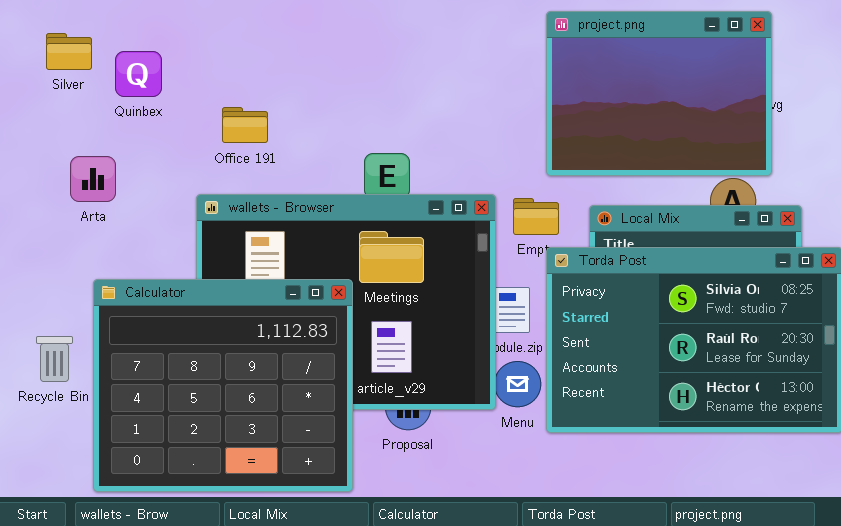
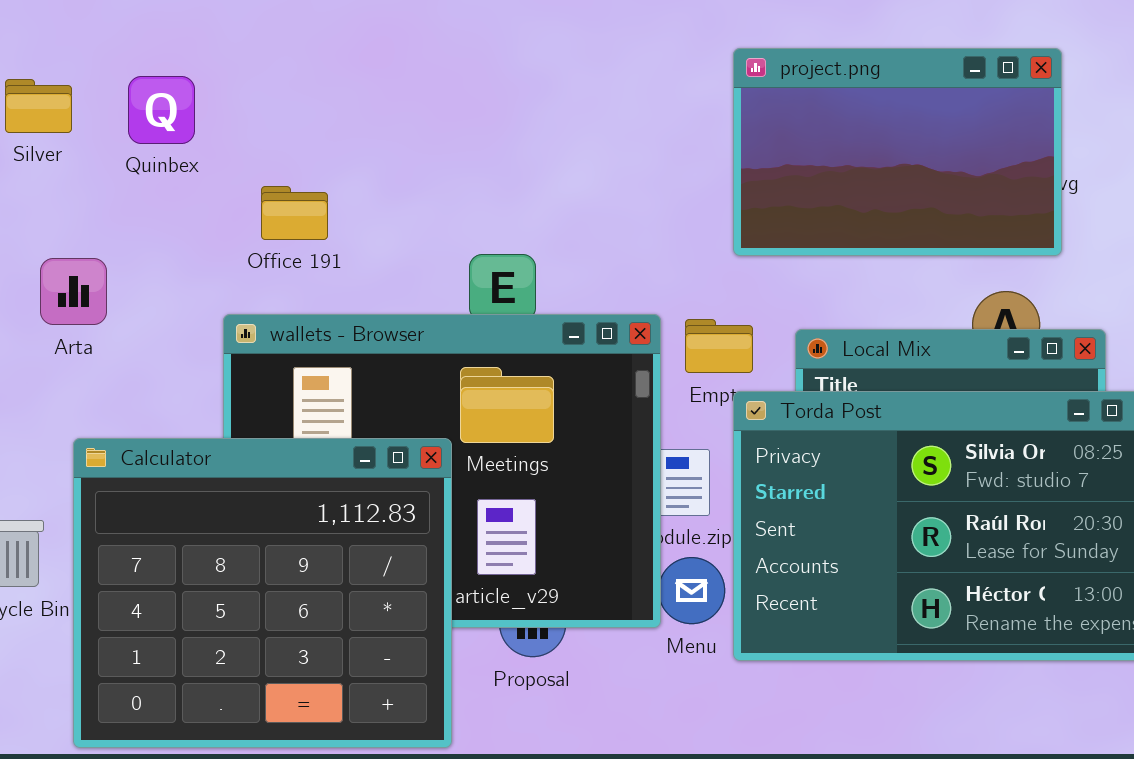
project.png: [546,11,772,176] -> [733,48,1062,256], resized
Quinbex: [115,51,162,97] -> [128,76,195,144], moved

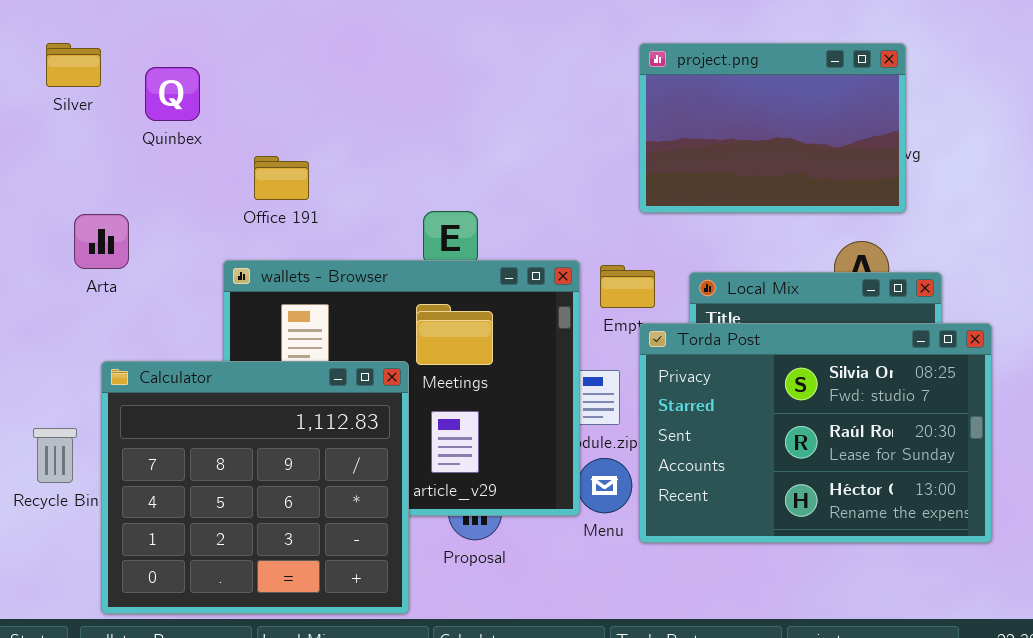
Silver: [5,79,72,133] -> [46,43,101,87], moved

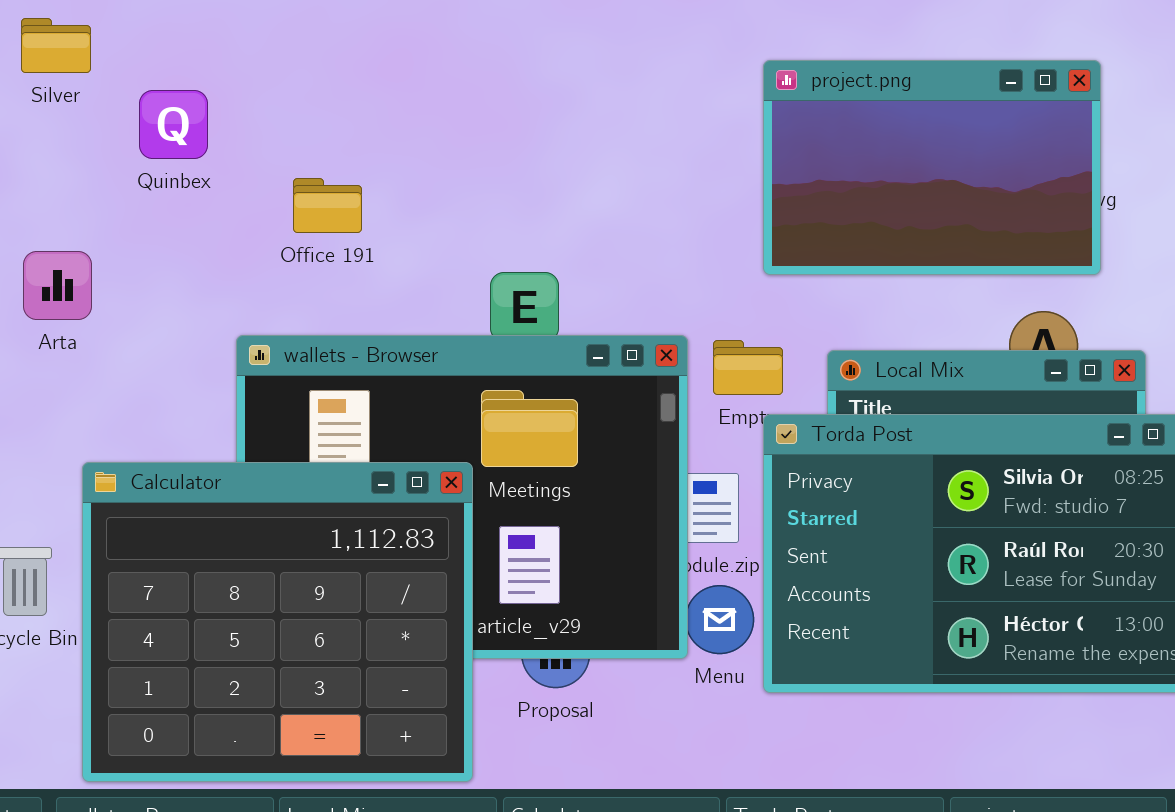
Silver: [46,43,101,87] -> [21,18,91,73], moved
Office 191: [254,156,309,200] -> [293,178,362,233], moved
Arta: [74,214,129,269] -> [23,251,92,320], moved

